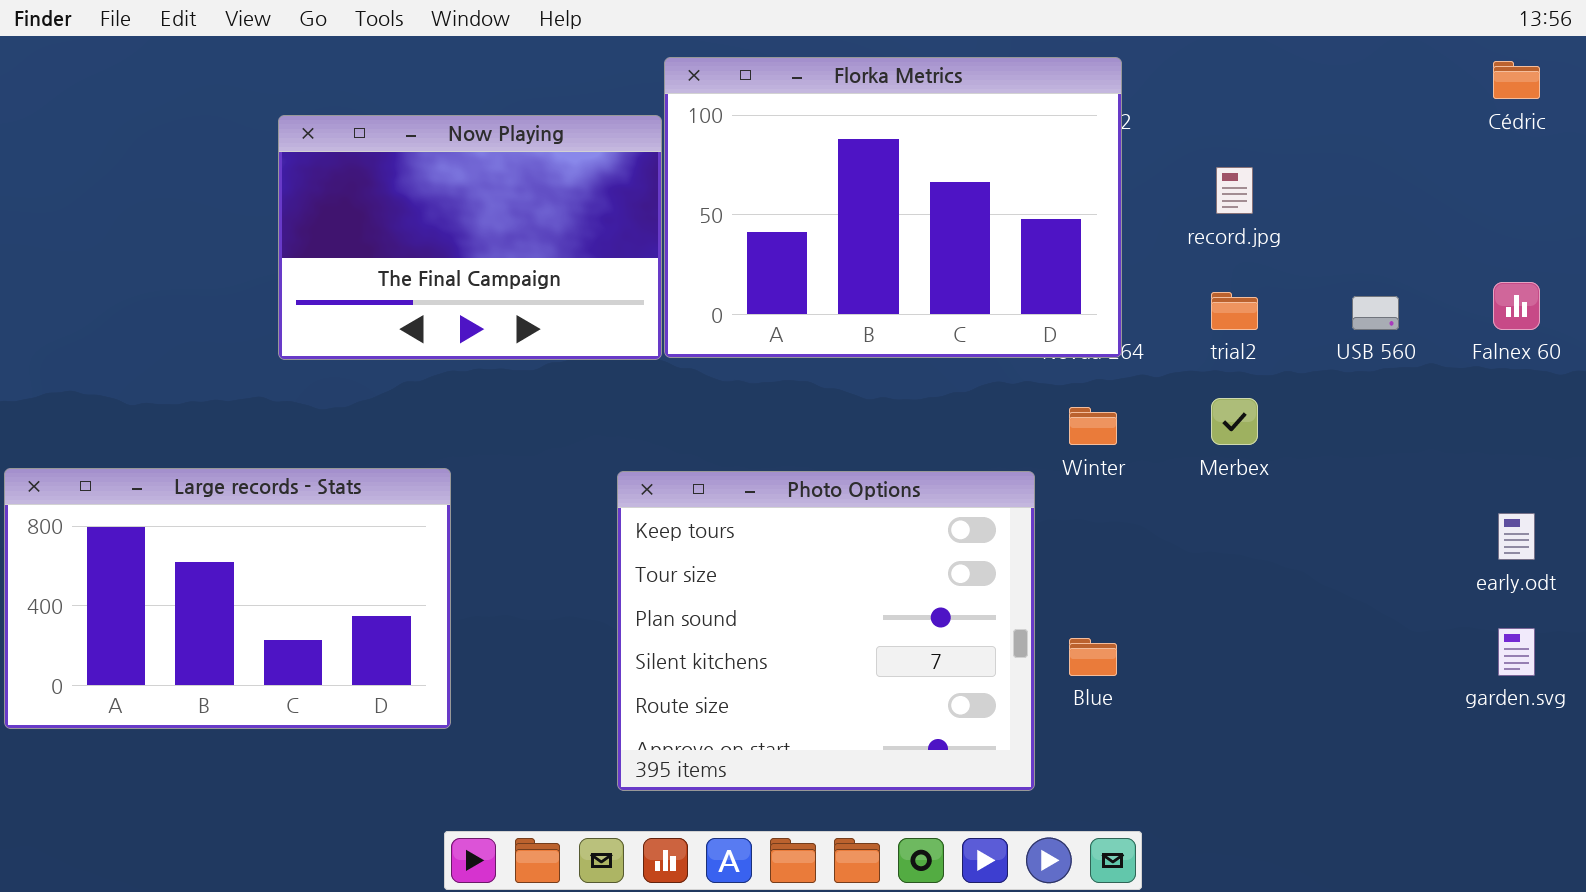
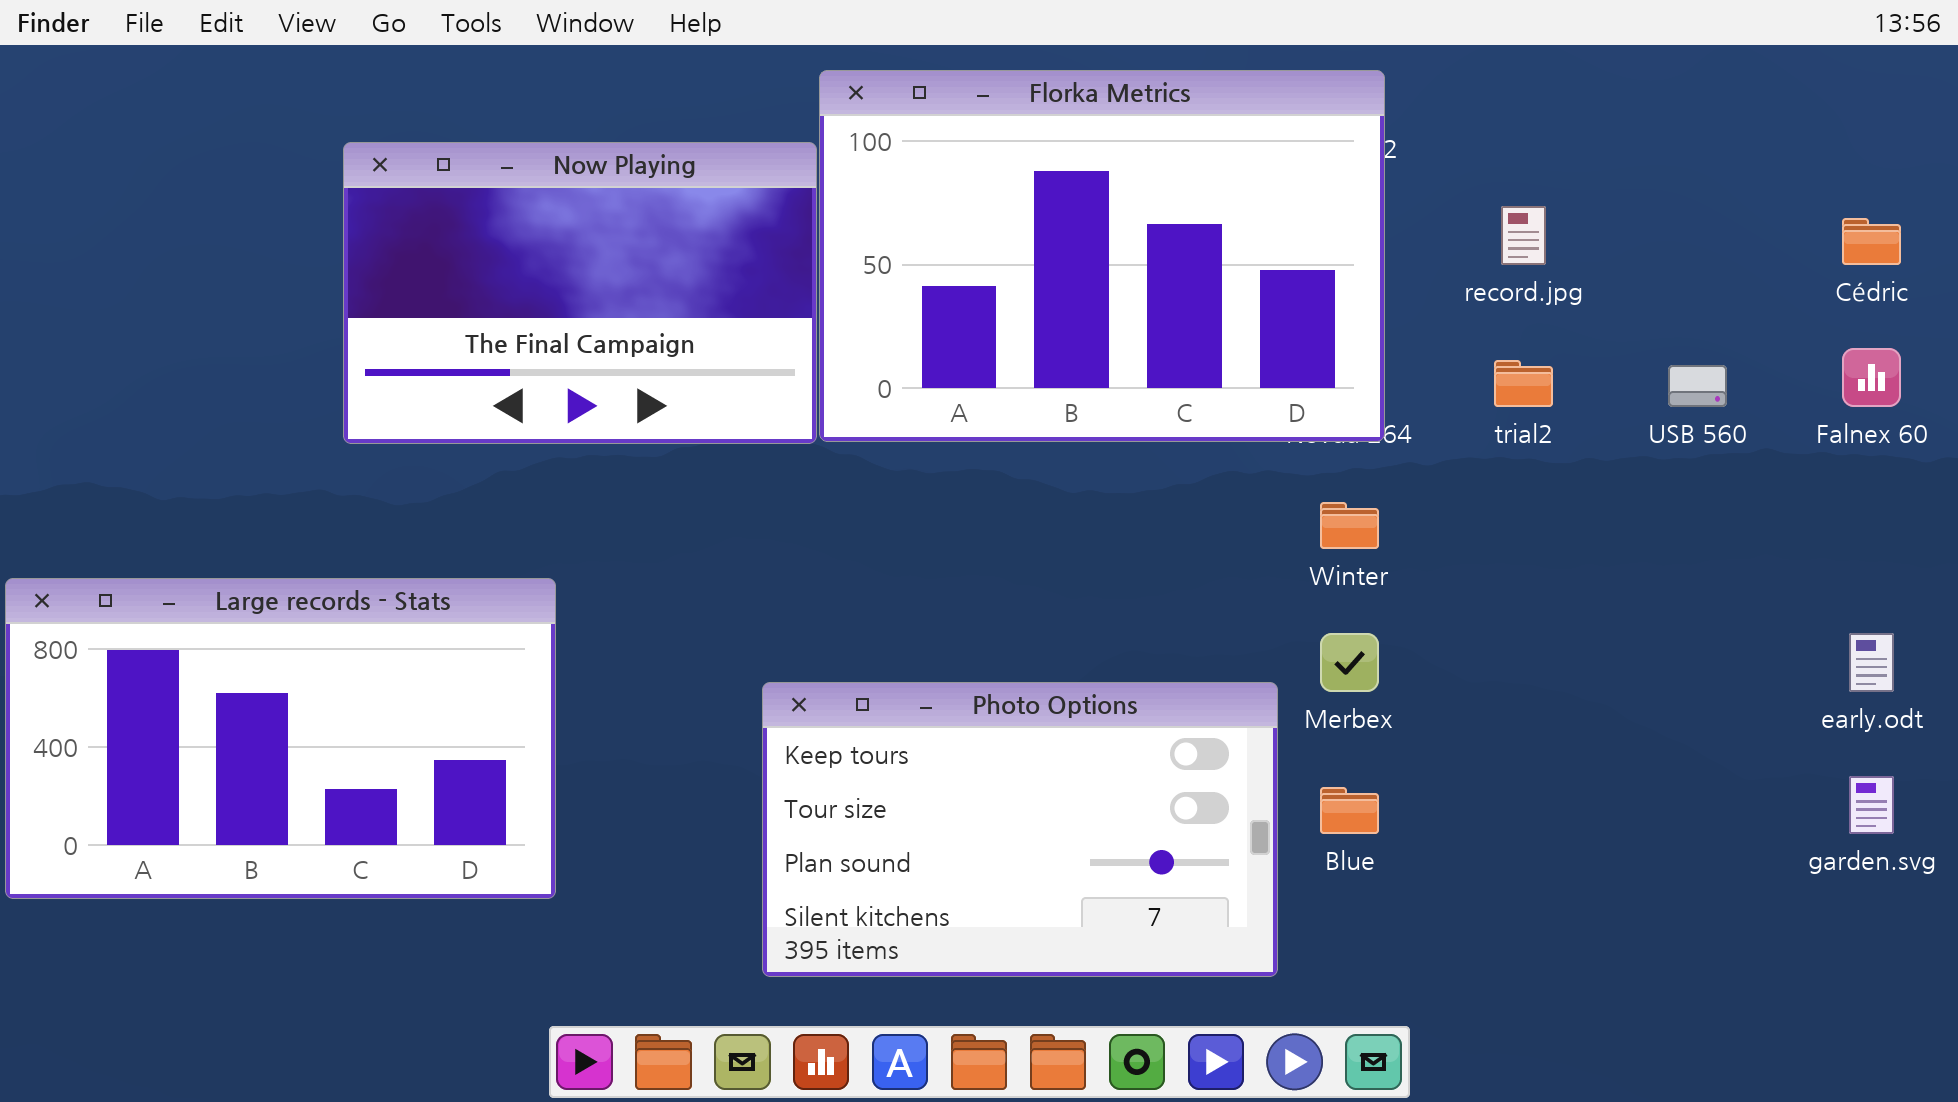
Cédric: [1493,61,1540,99] -> [1842,218,1901,265], moved
Merbex: [1211,398,1258,445] -> [1320,633,1379,692], moved
Photo Options: [617,471,1035,791] -> [762,682,1278,977], resized

